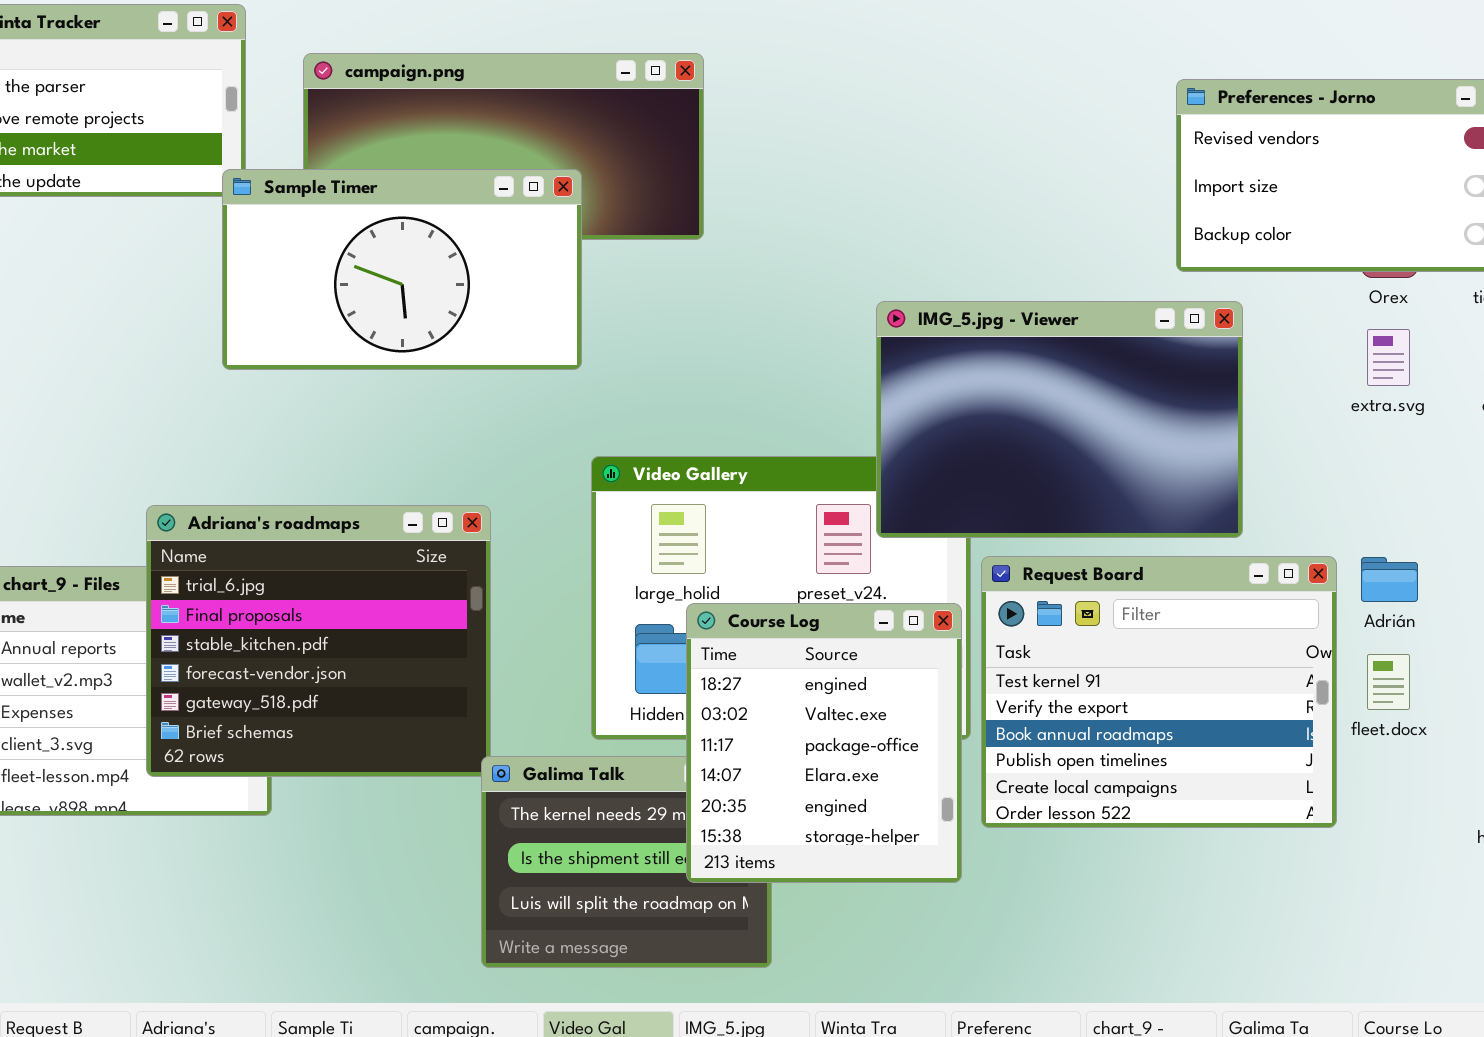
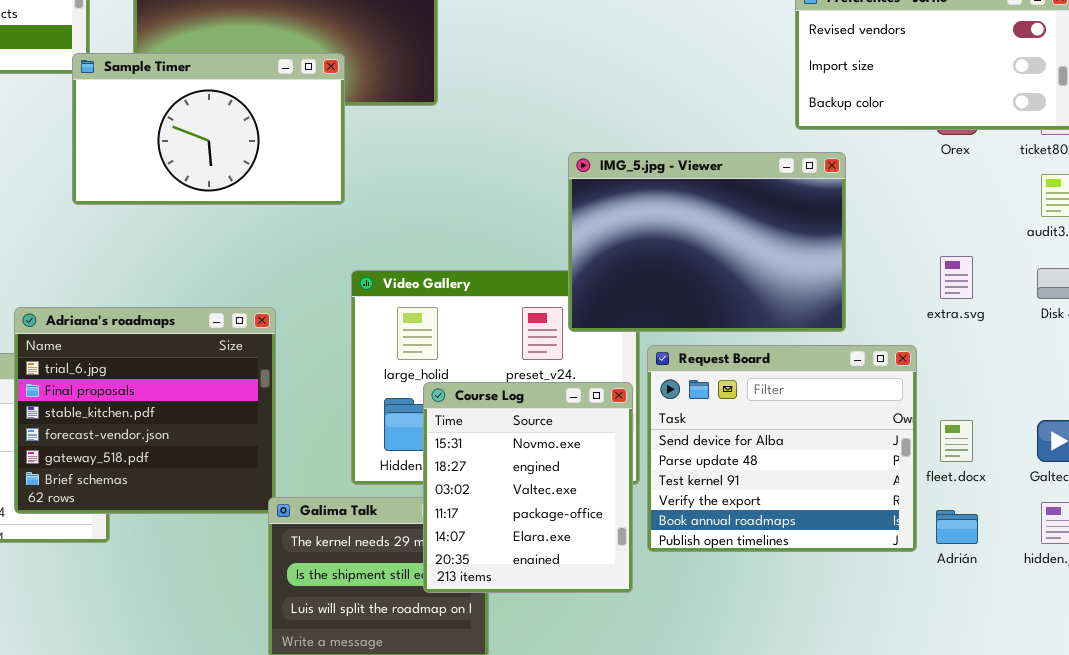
extra.svg: [1367,329,1410,386] -> [940,256,973,299], moved
Request Board: [981,556,1337,828] -> [647,345,917,552], scrolled up 2 rows
Adrián: [1361,557,1418,602] -> [936,510,978,544], moved
Course Log: [686,603,962,883] -> [423,382,633,593], scrolled up 1 row

